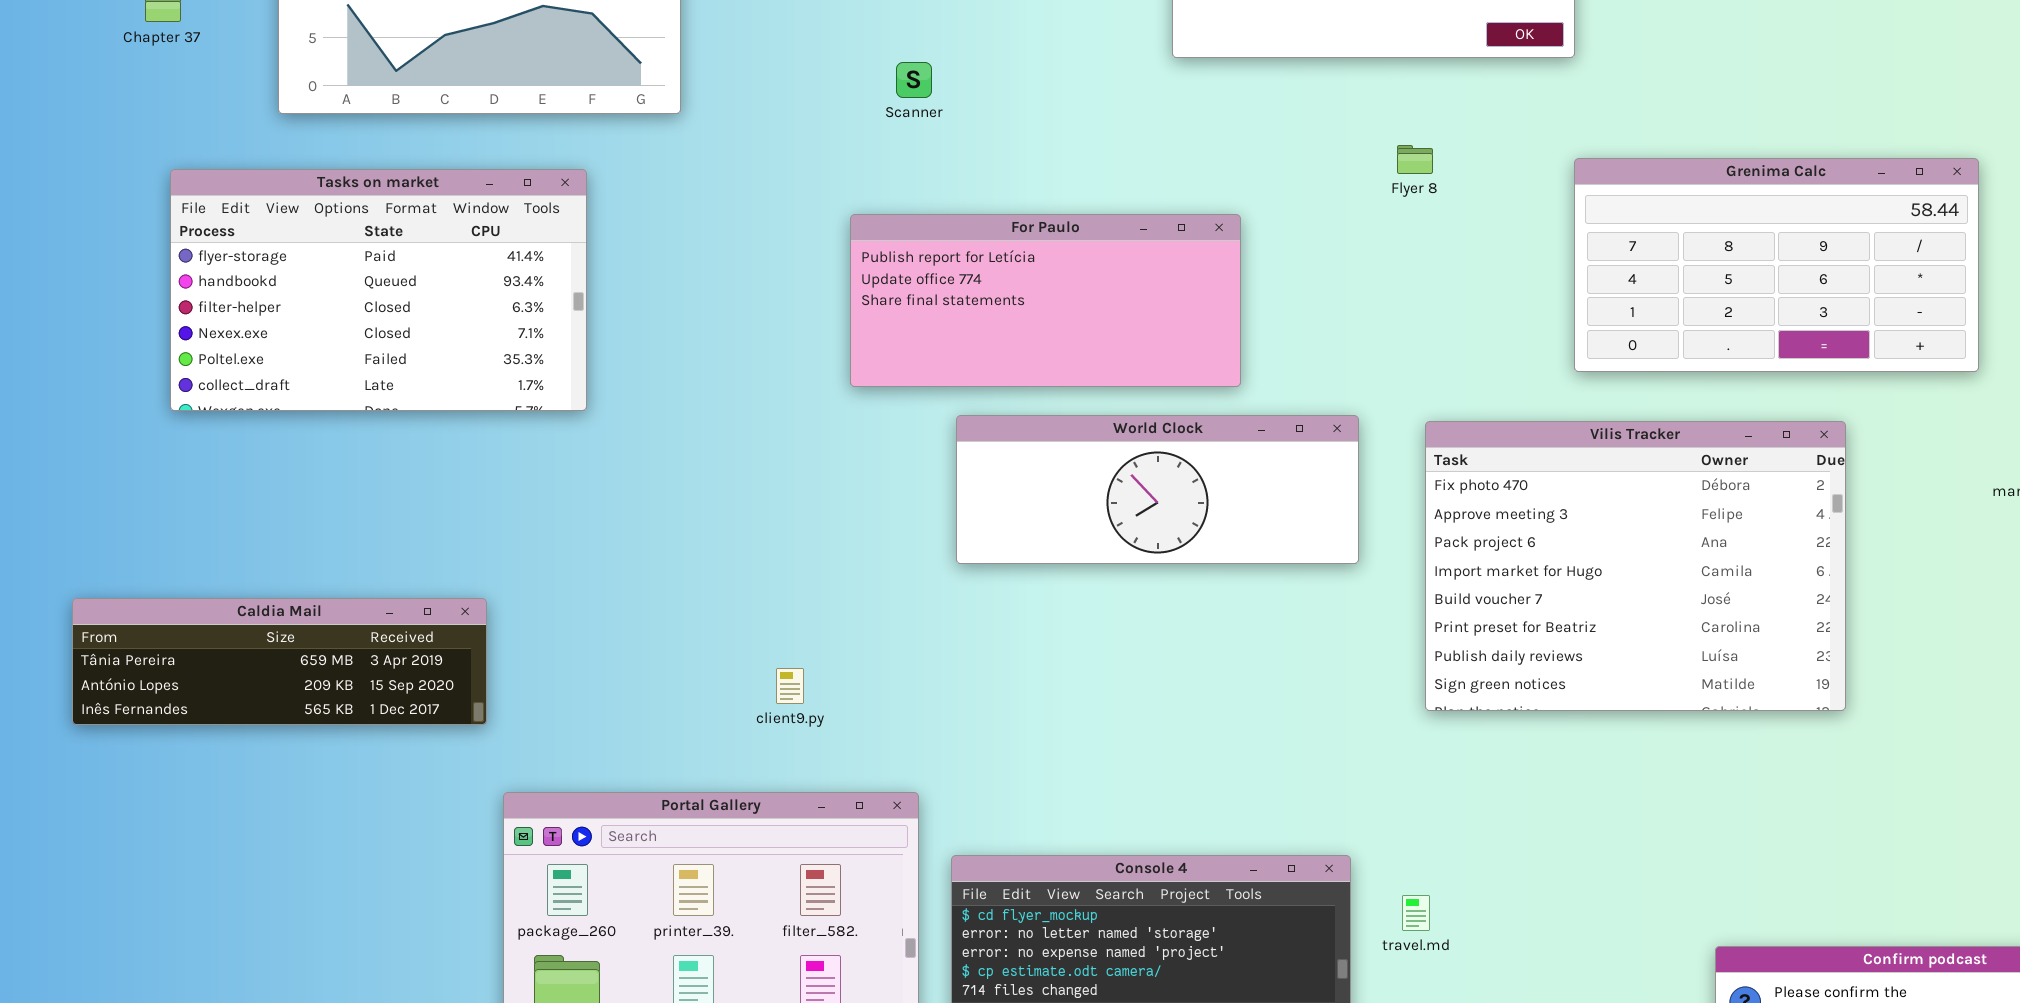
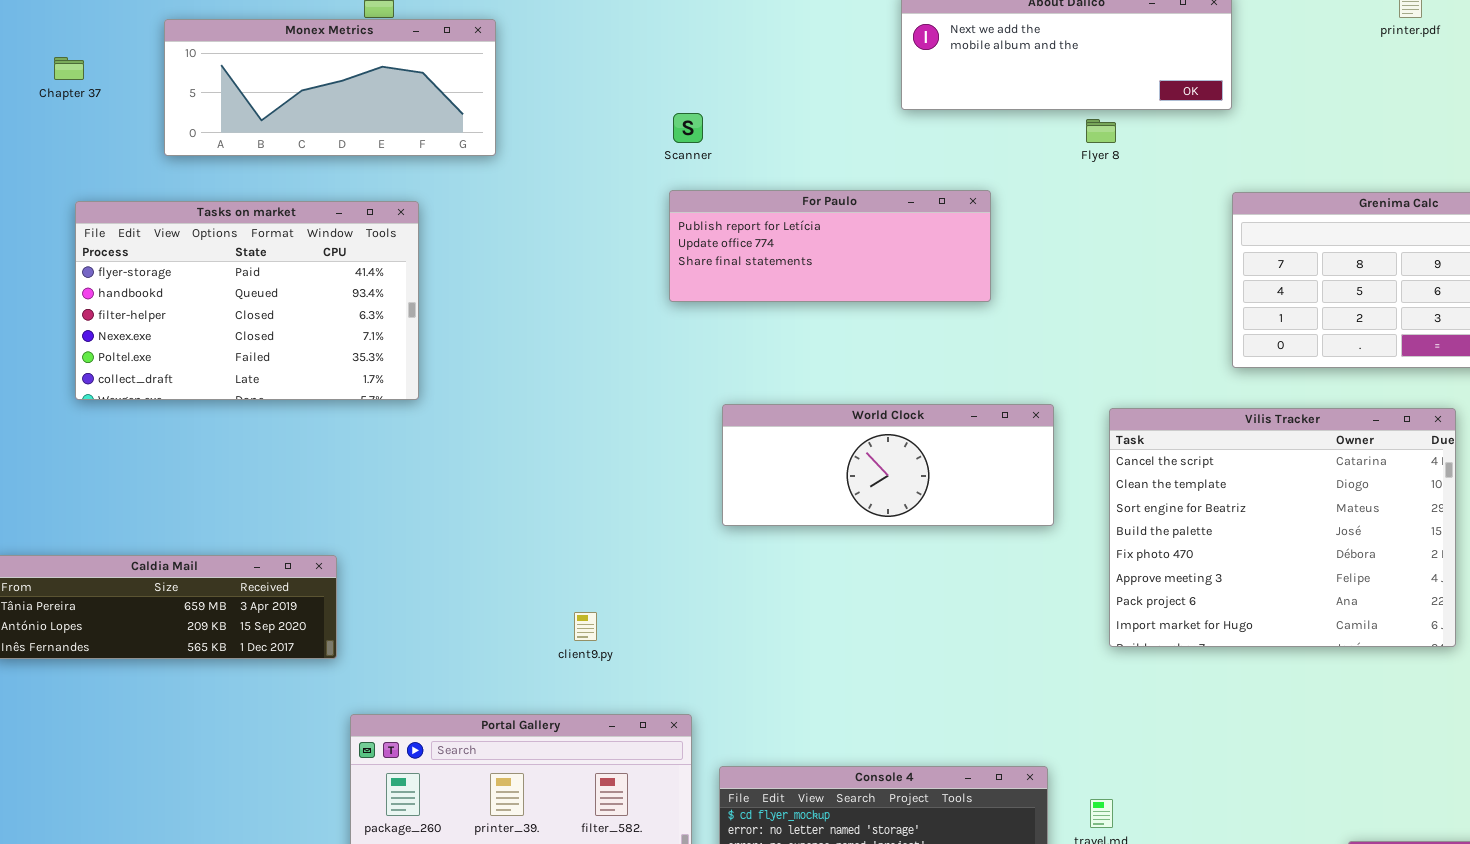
Flyer 8: [1397,145,1433,174] -> [1086,119,1116,143], moved
For Paulo: [850,214,1241,387] -> [669,190,991,302], moved, resized
Vilis Tracker: [1425,421,1846,711] -> [1109,408,1456,647], scrolled up 4 rows

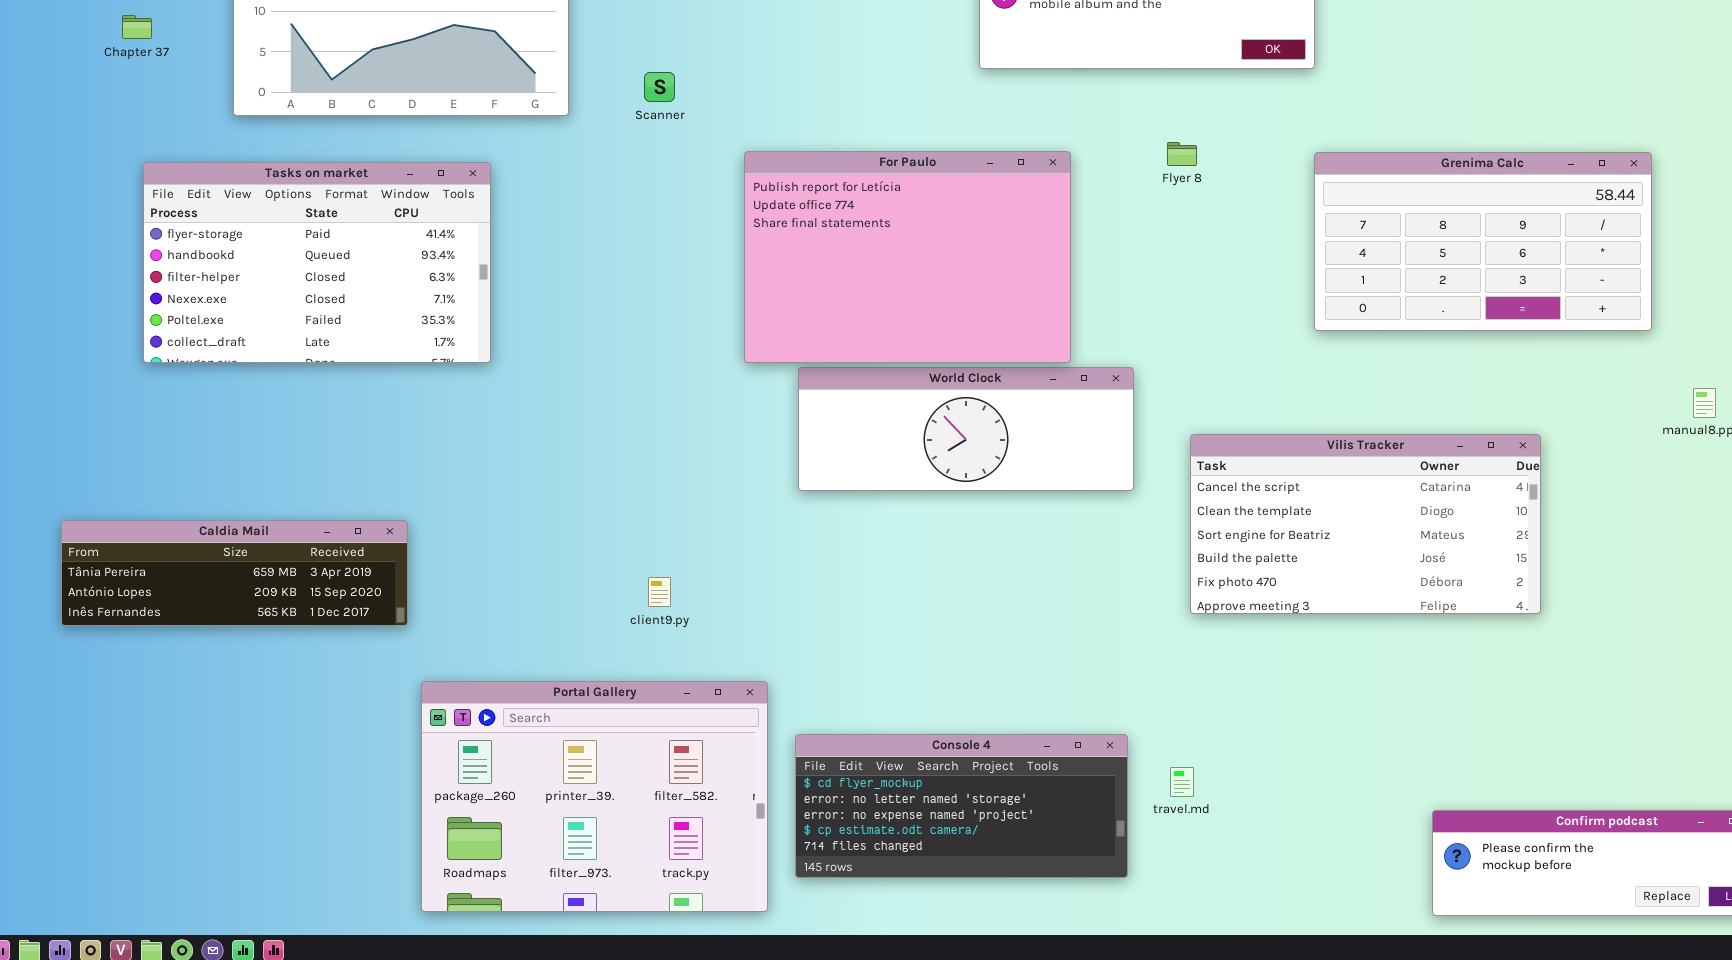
Scanner: [673,113,703,143] -> [644,72,675,102], moved
Flyer 8: [1086,119,1116,143] -> [1167,142,1197,166], moved
For Paulo: [669,190,991,302] -> [744,151,1071,363], resized
Vilis Tracker: [1109,408,1456,647] -> [1190,434,1541,614], resized

